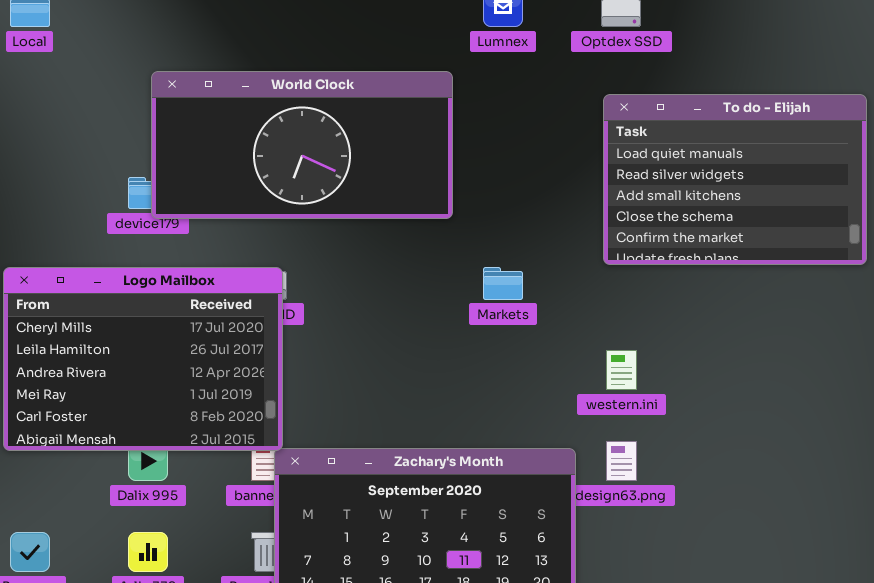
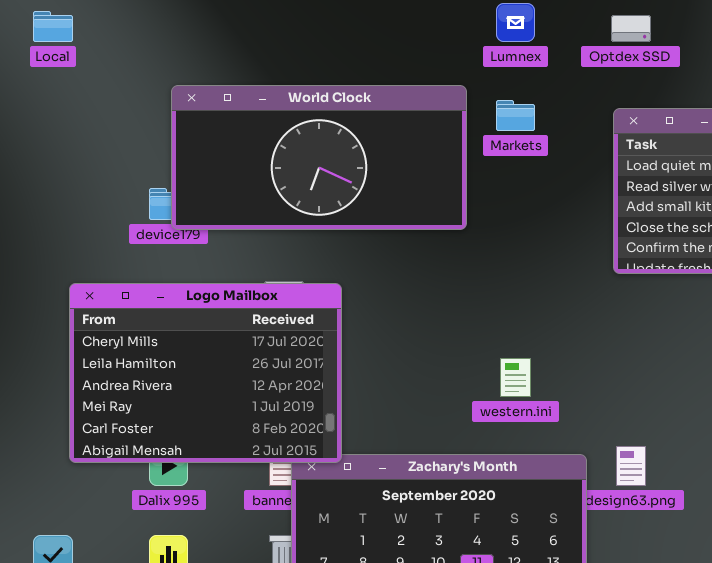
Logo Mailbox: [3,267,283,451] -> [69,283,342,463], moved
Markets: [483,267,523,300] -> [496,100,535,131], moved
western.ini: [606,350,637,390] -> [500,358,531,397], moved

